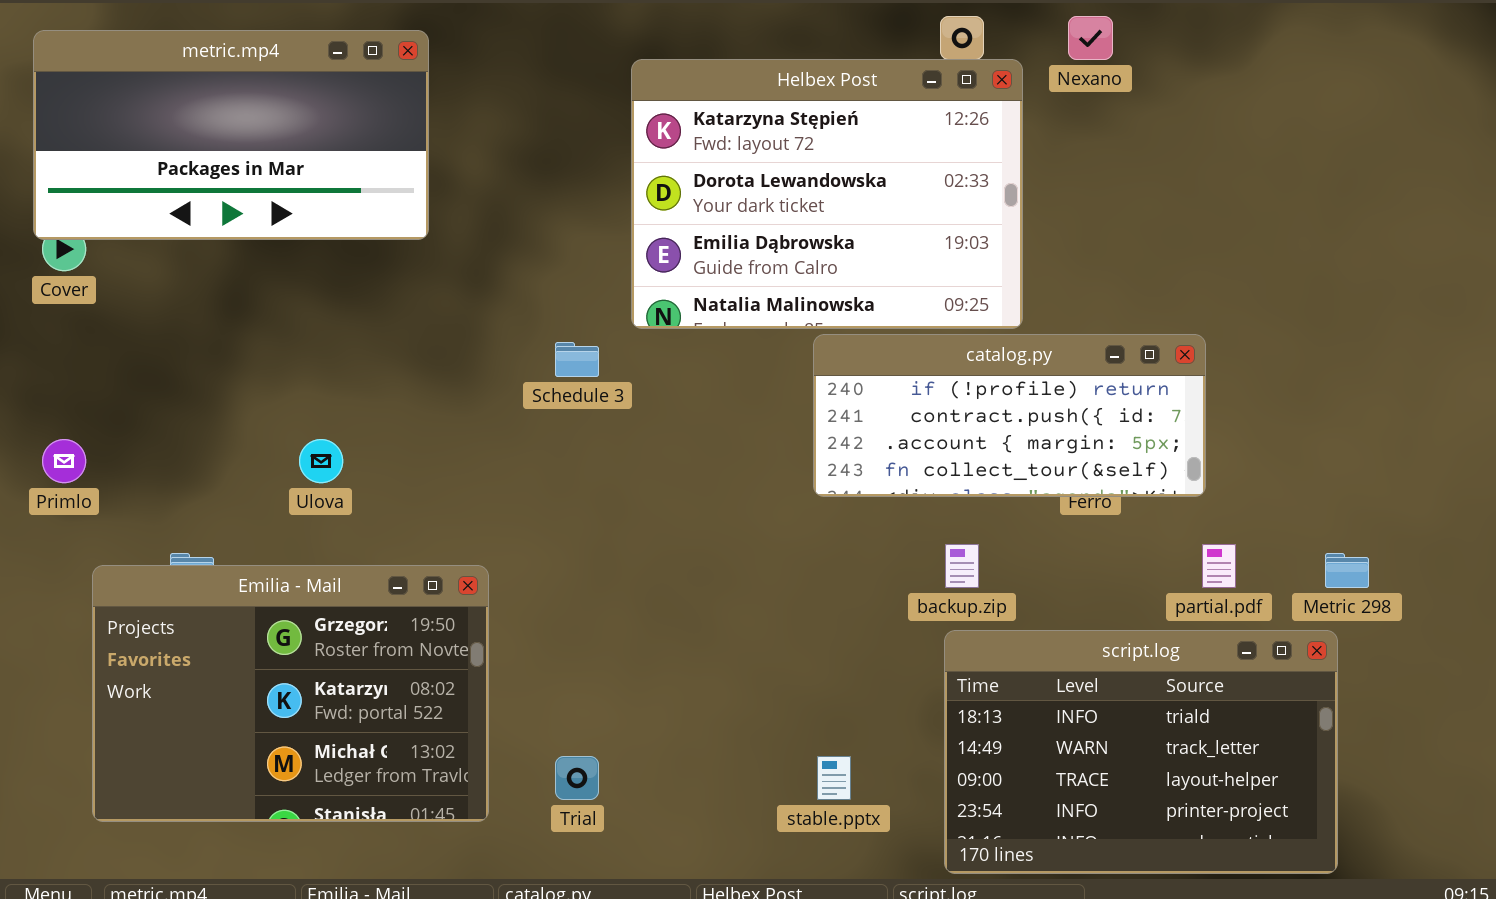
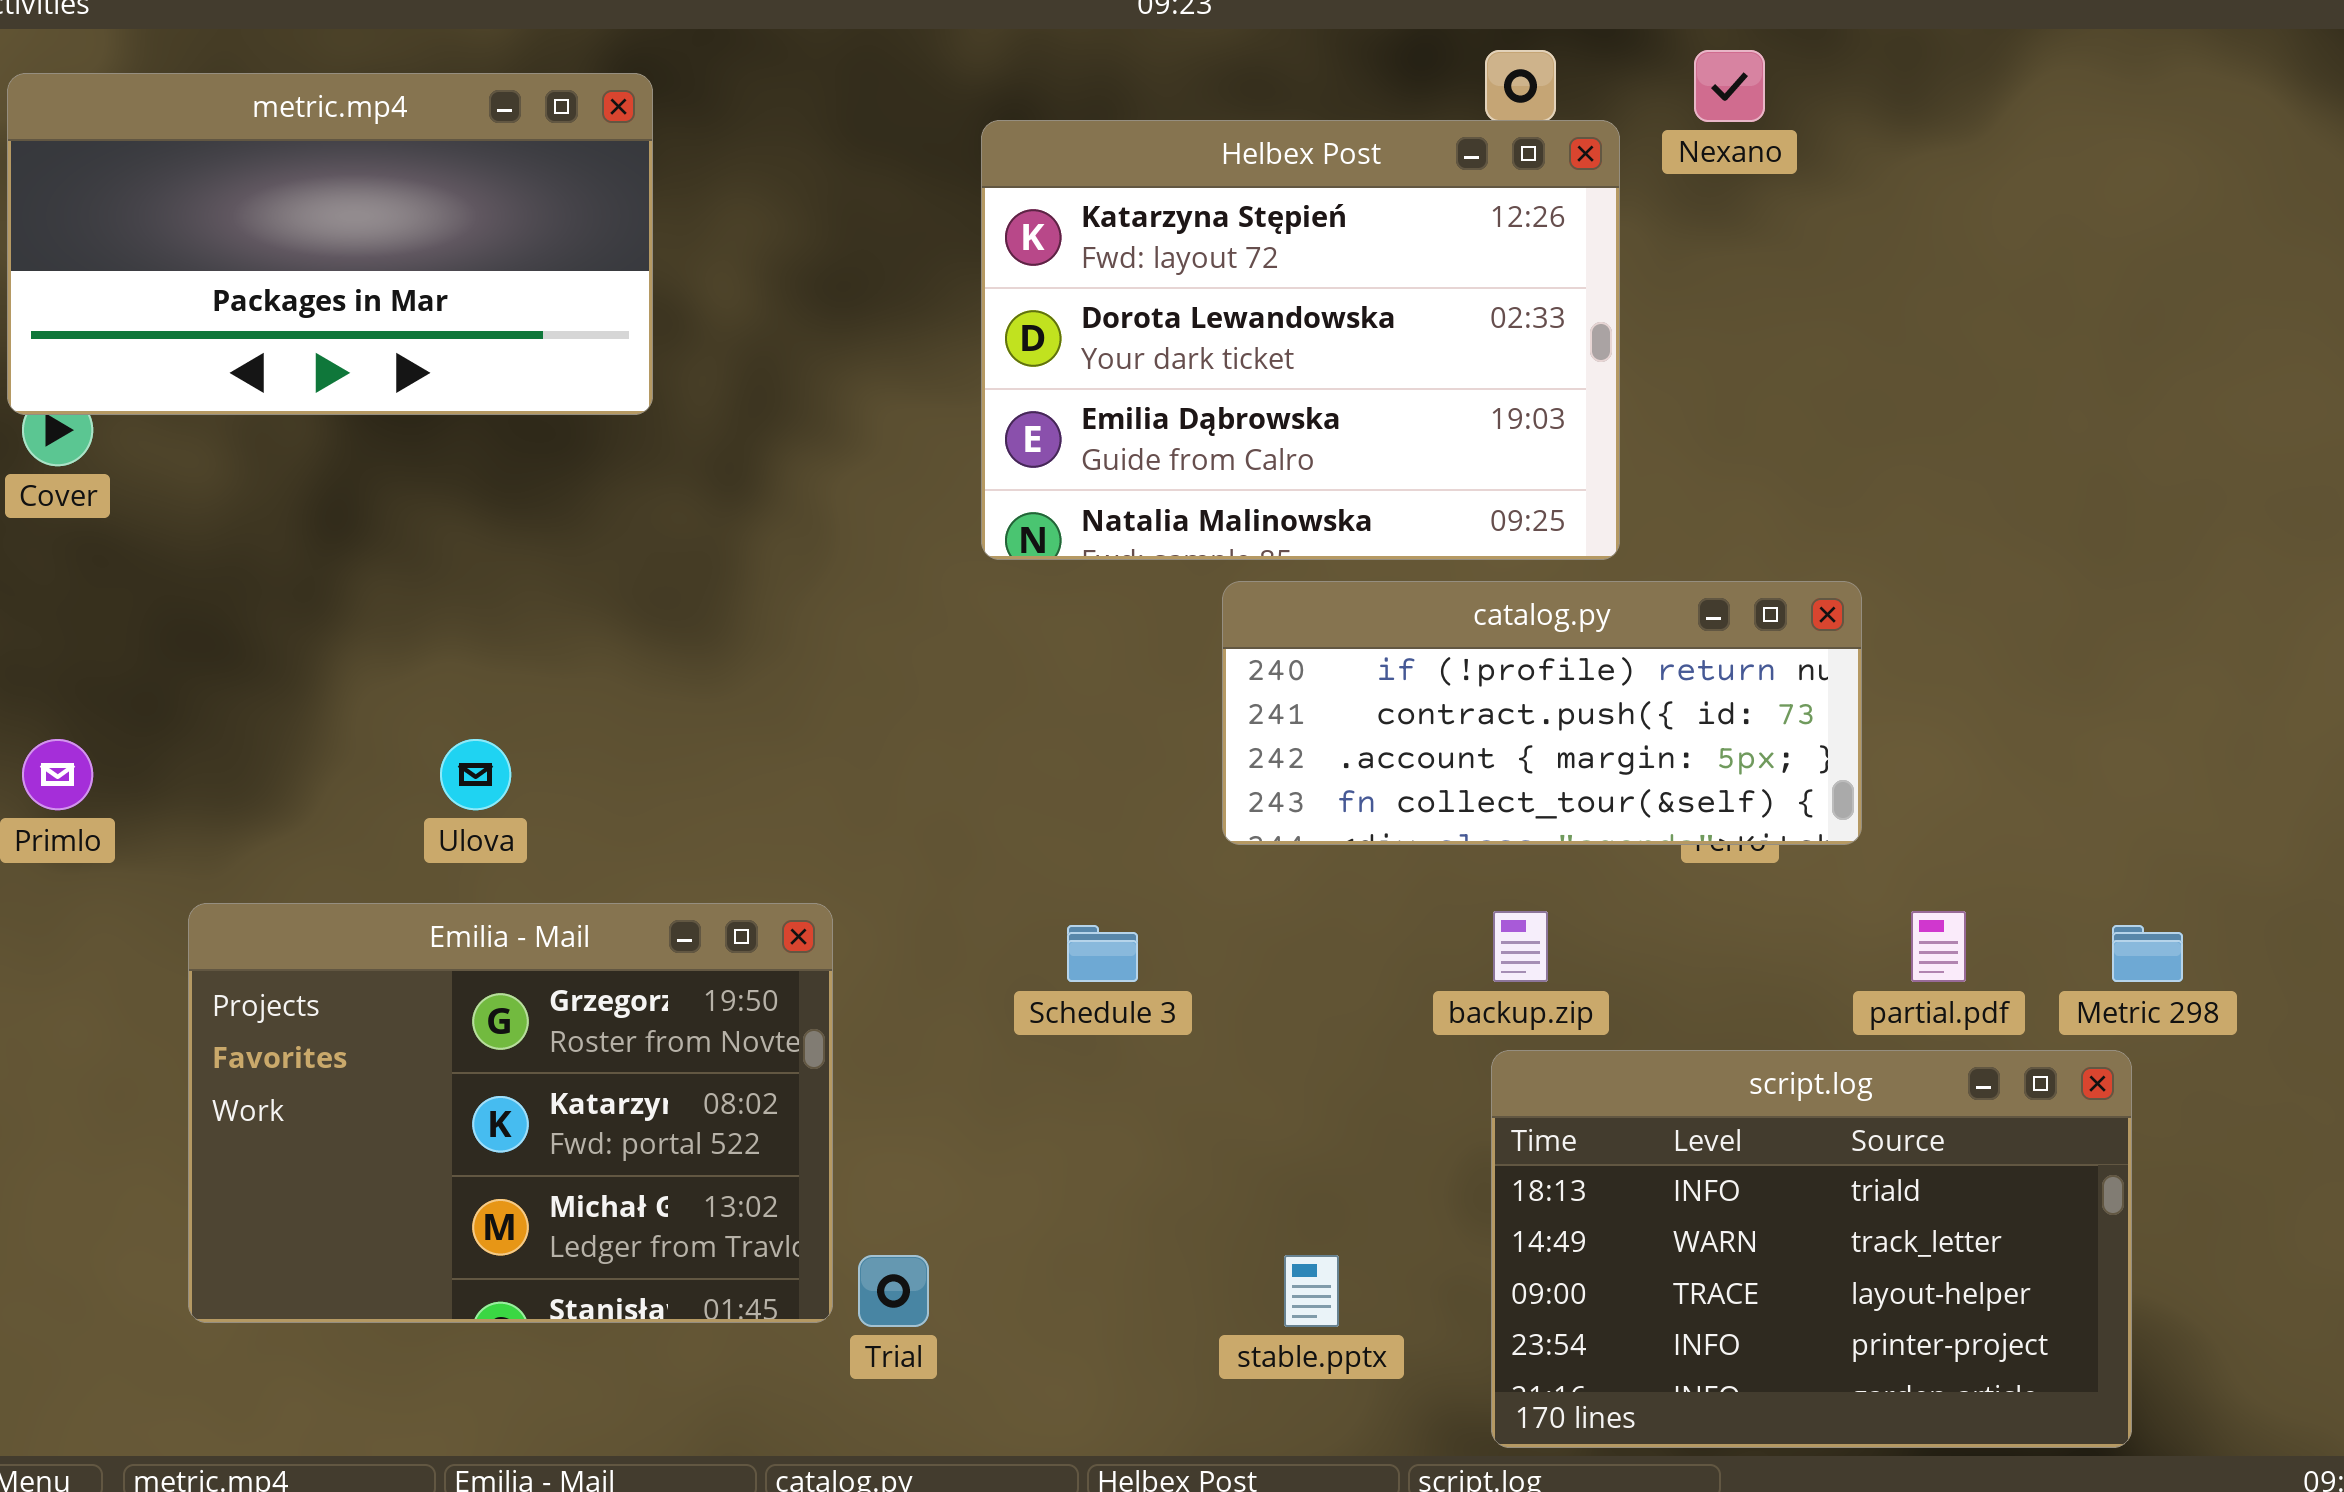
catalog.py: [813,334,1206,497] -> [1222,581,1862,845], moved
Schedule 3: [555,342,599,377] -> [1067,925,1138,982], moved
Emilia - Mail: [92,565,489,822] -> [188,903,833,1323], moved

